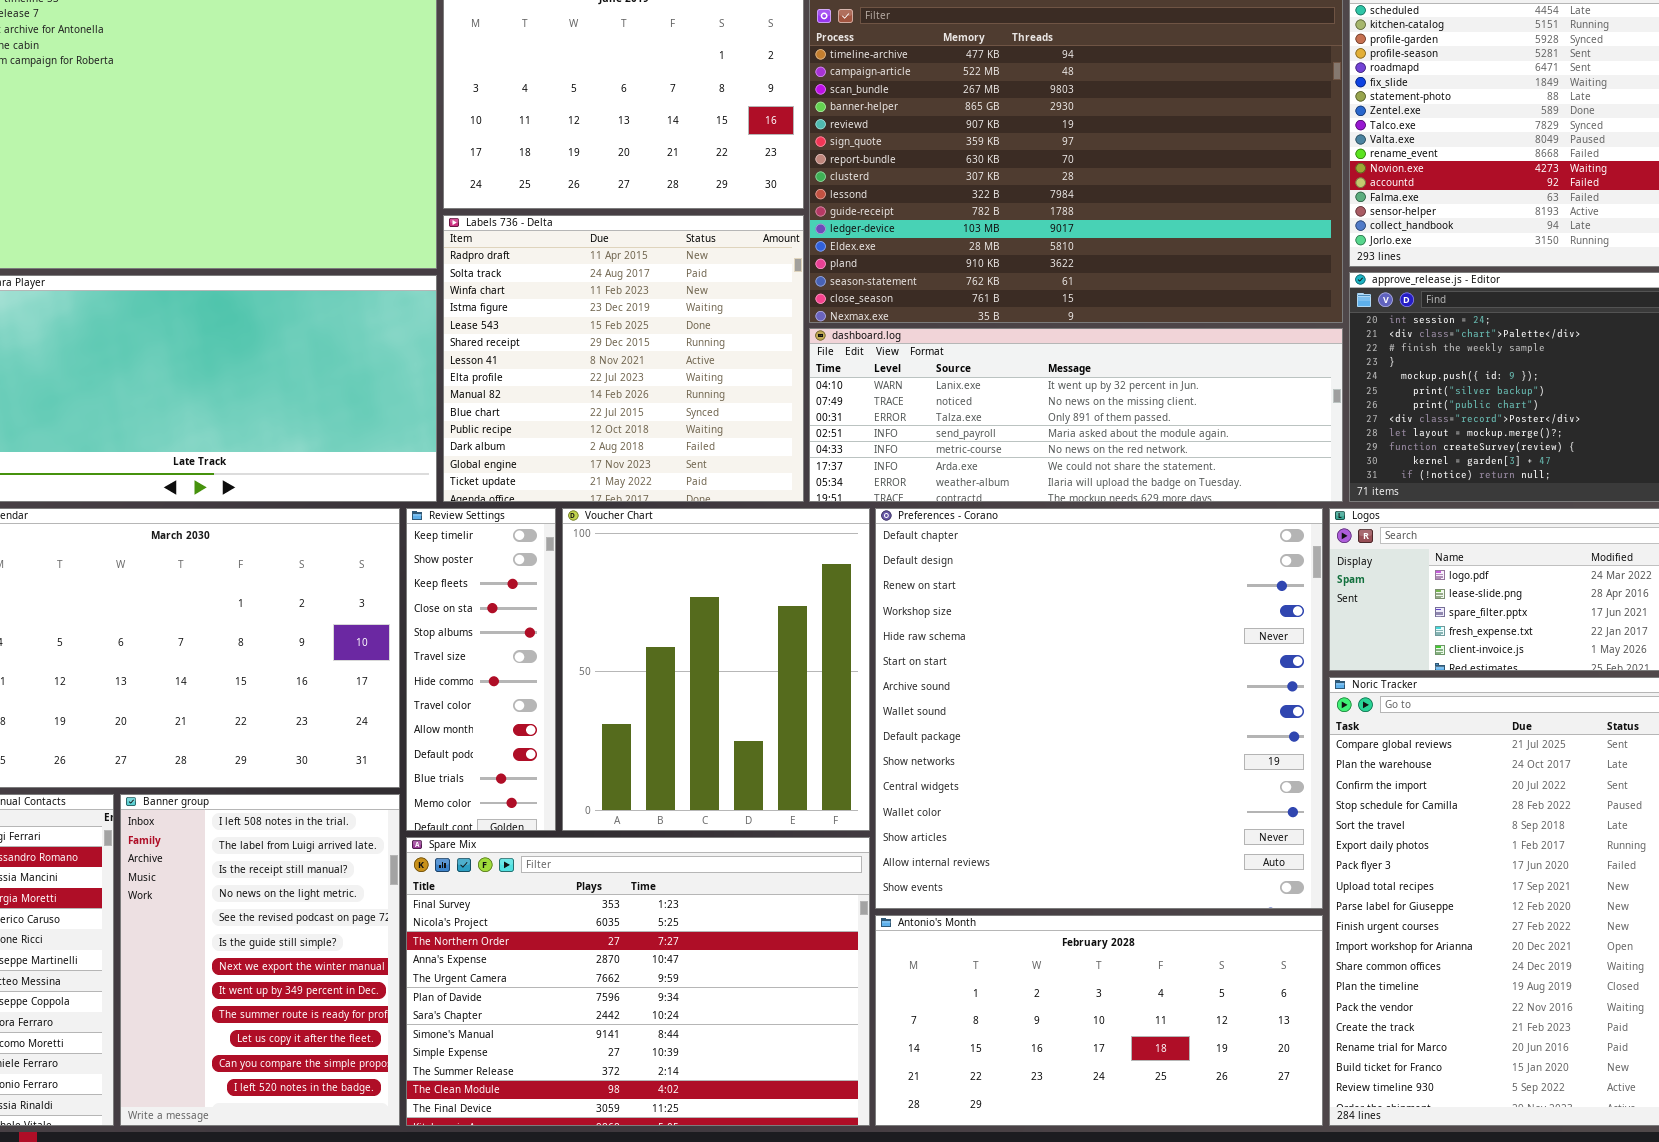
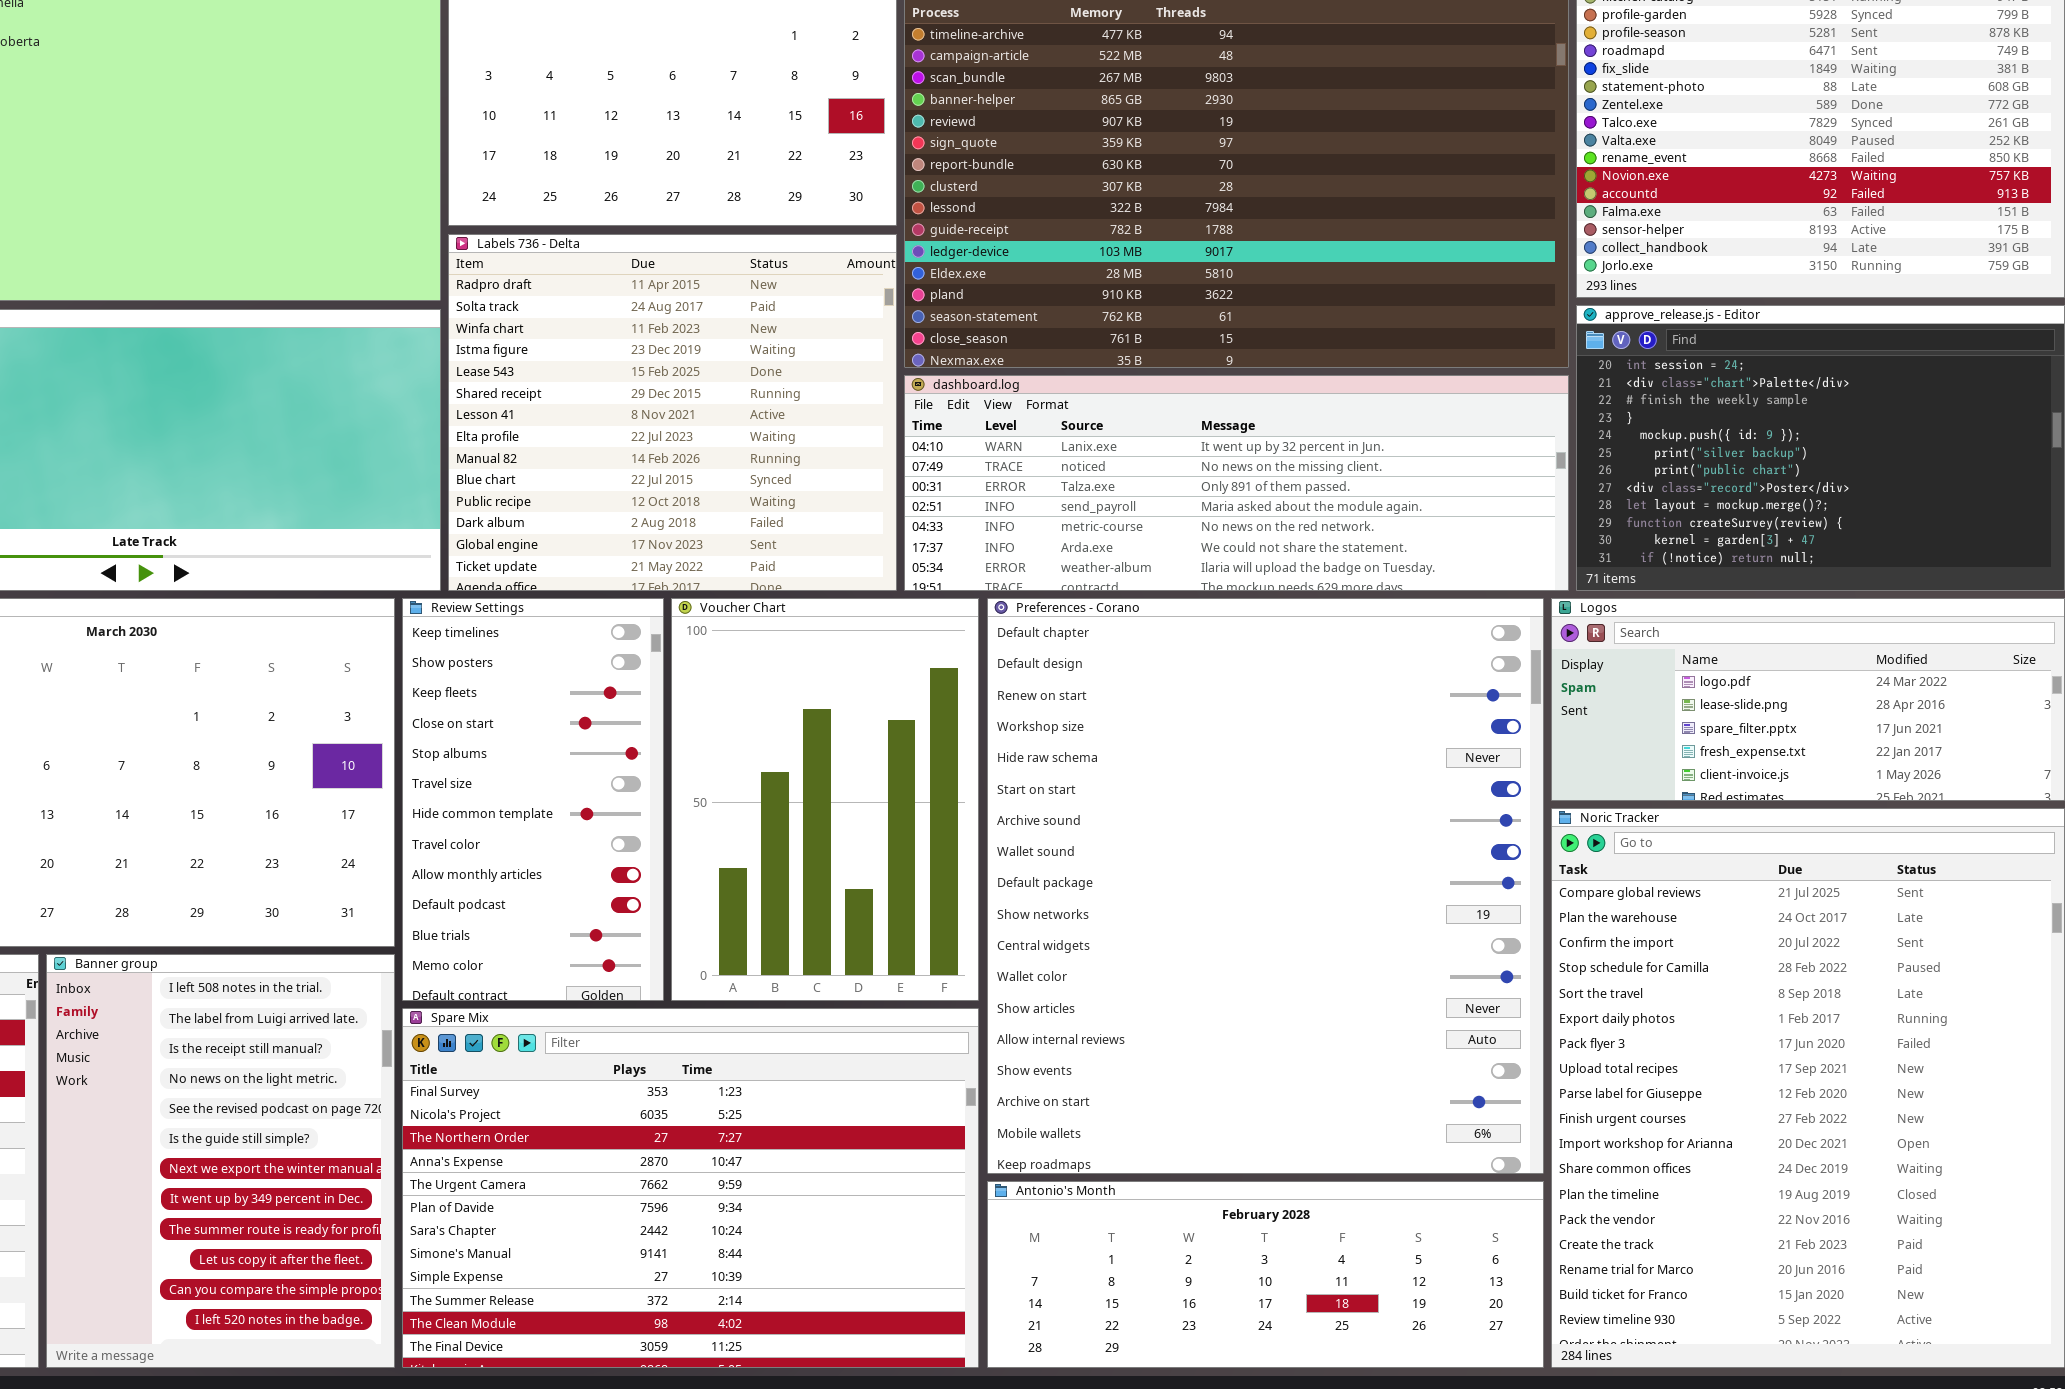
Review Settings: [406,508,556,831] -> [402,598,664,1001], resized
Voucher Chart: [562,508,870,831] -> [671,598,979,1001], resized
Preferences - Corano: [875,508,1323,909] -> [987,598,1544,1174], resized
Antonio's Month: [875,915,1323,1126] -> [987,1181,1544,1368], resized

